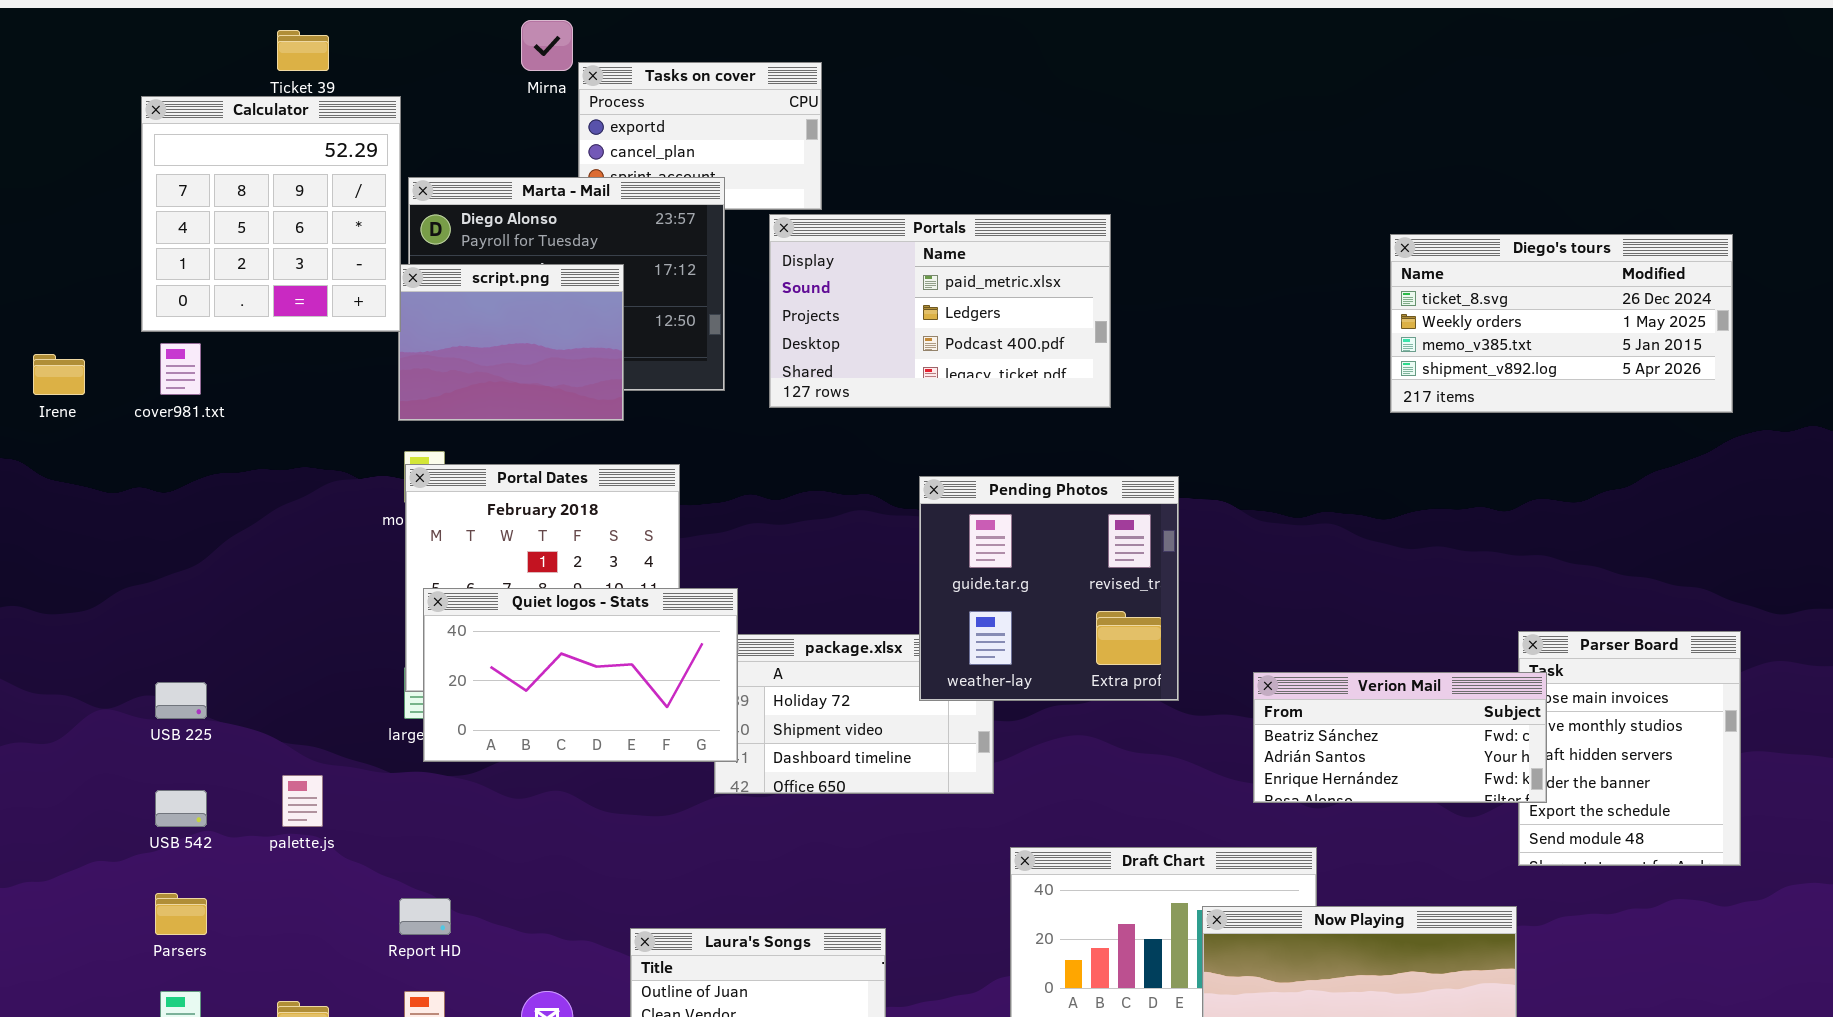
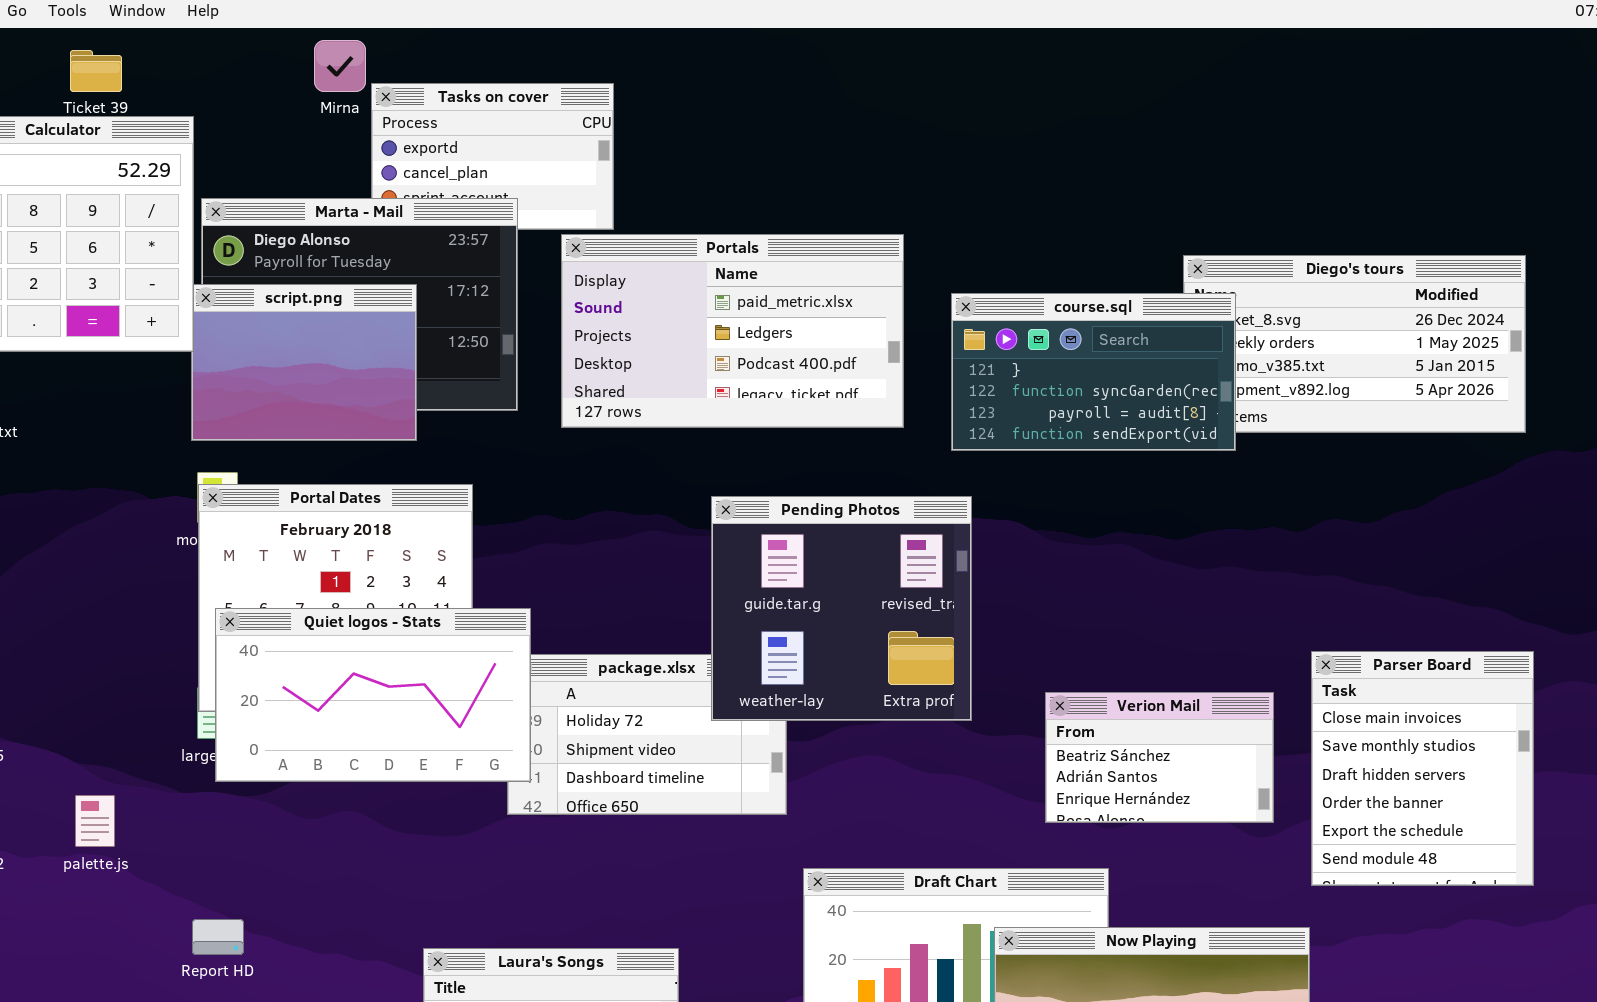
course.sql: none -> [951,293,1236,451], opened
Verion Mail: [1253,672,1547,803] -> [1045,692,1274,823], resized

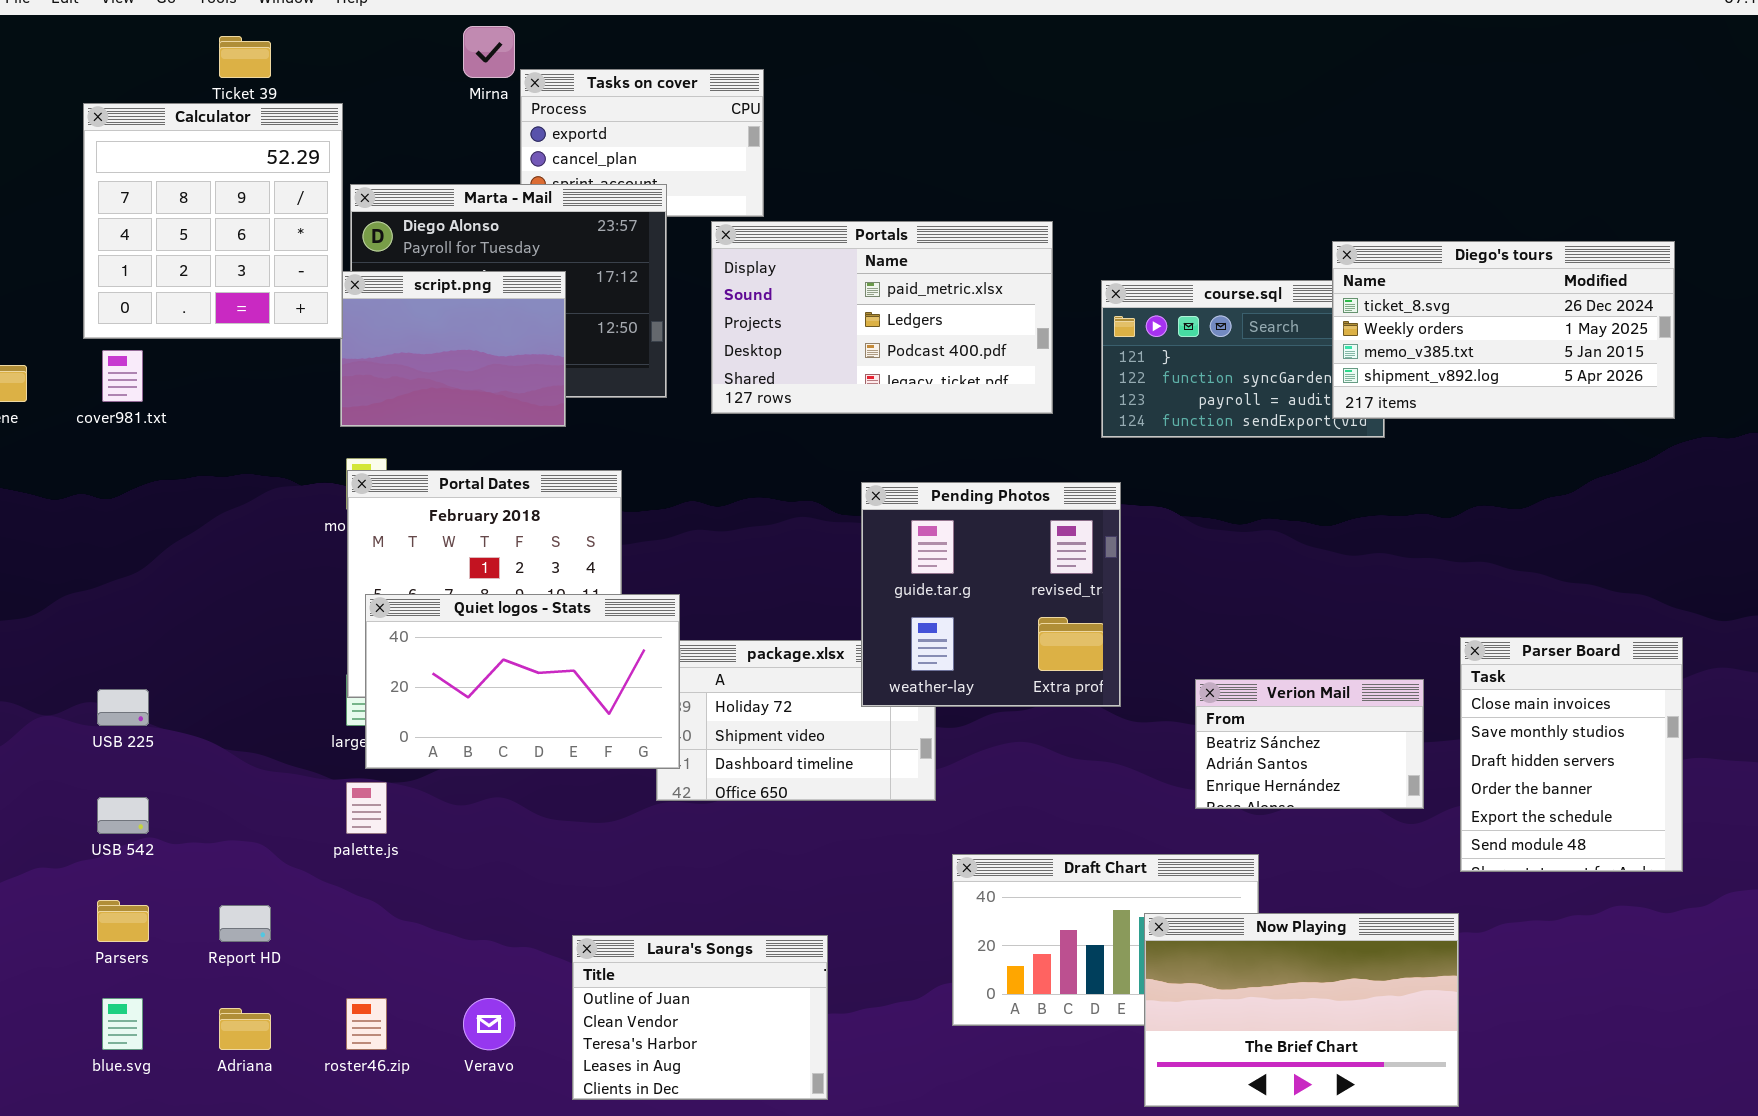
Diego's tours: [1183,255,1526,433] -> [1332,241,1675,419], raised
palette.js: [75,795,115,847] -> [346,782,387,834], moved
Report HD: [192,919,244,955] -> [219,905,271,942], moved

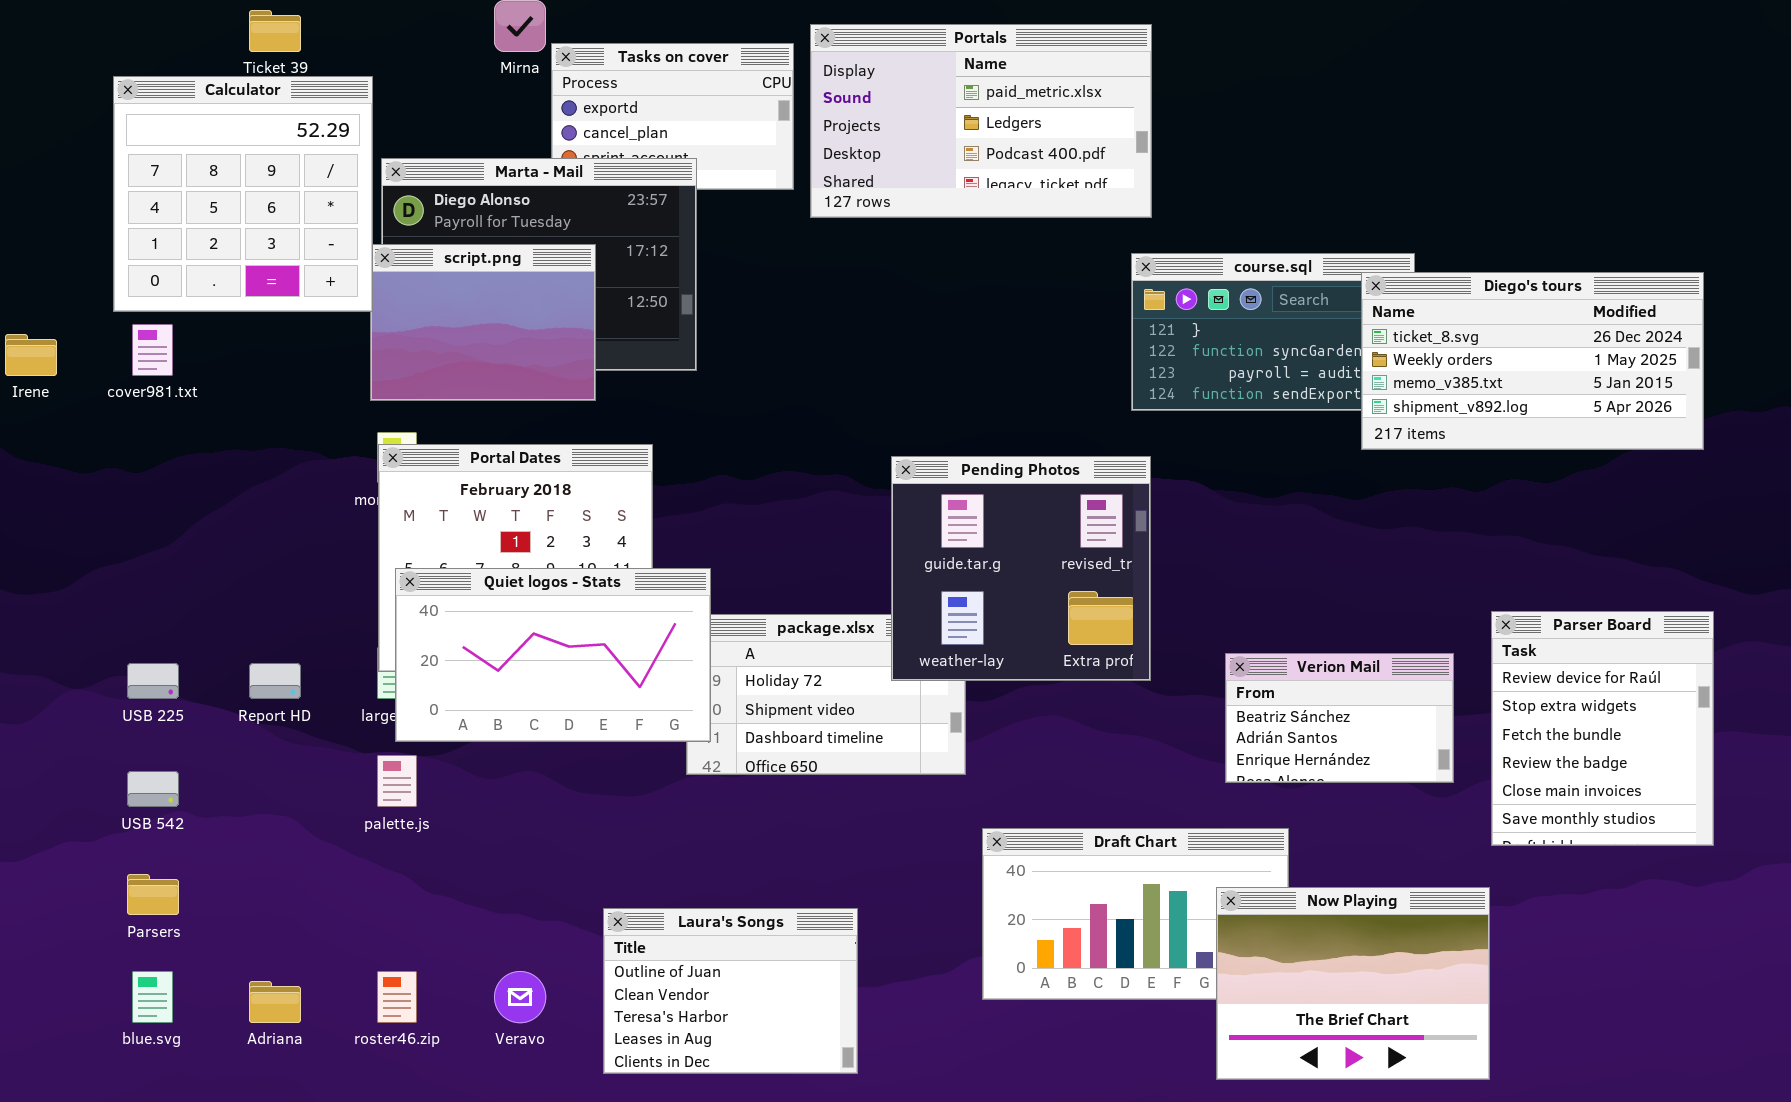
Portals: [711,221,1053,414] -> [810,24,1152,218], moved
Diego's tours: [1332,241,1675,419] -> [1361,272,1704,450], moved
Parser Board: [1460,637,1683,872] -> [1491,611,1714,846], scrolled up 4 rows
Report HD: [219,905,271,942] -> [249,663,301,699], moved
Now Playing: [1144,913,1459,1107] -> [1216,887,1490,1080], resized

